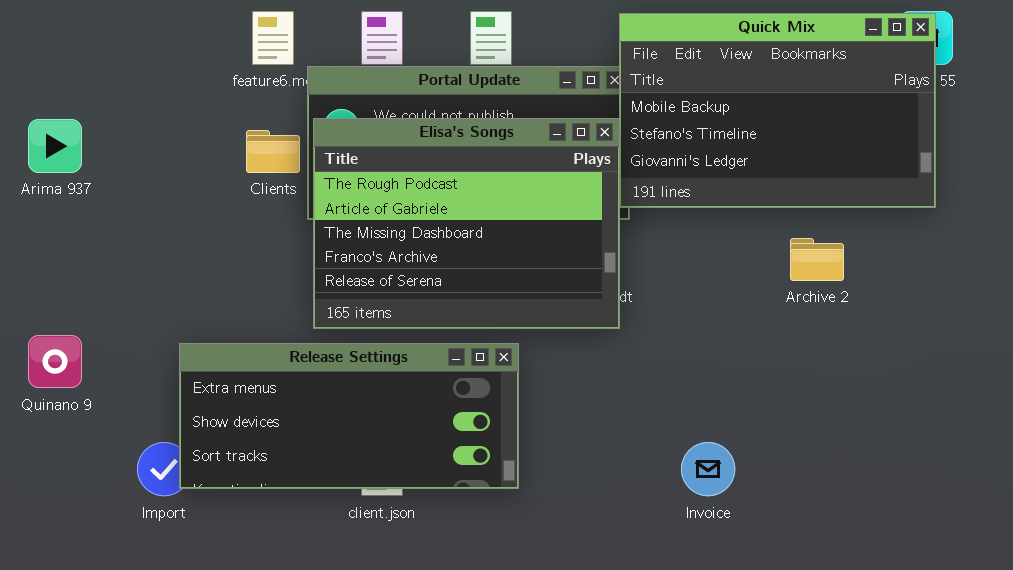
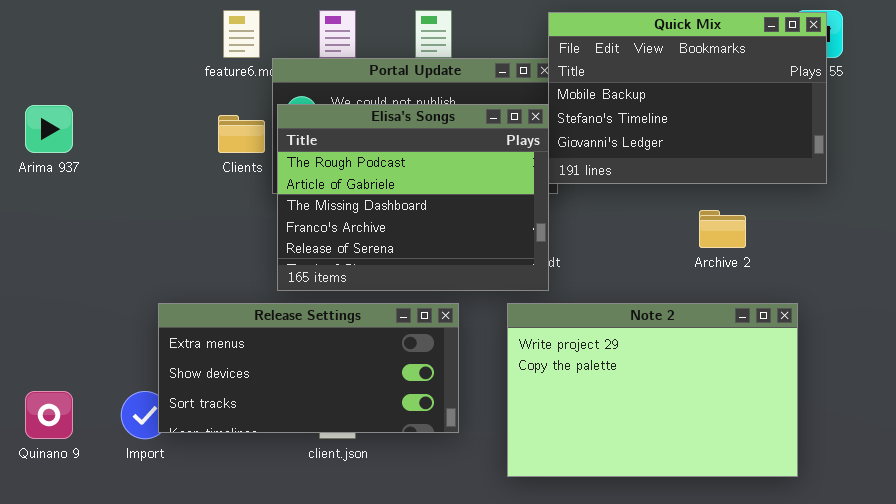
Quinano 9: [28,335,82,388] -> [25,391,73,439], moved
Note 2: none -> [507,303,798,477], opened

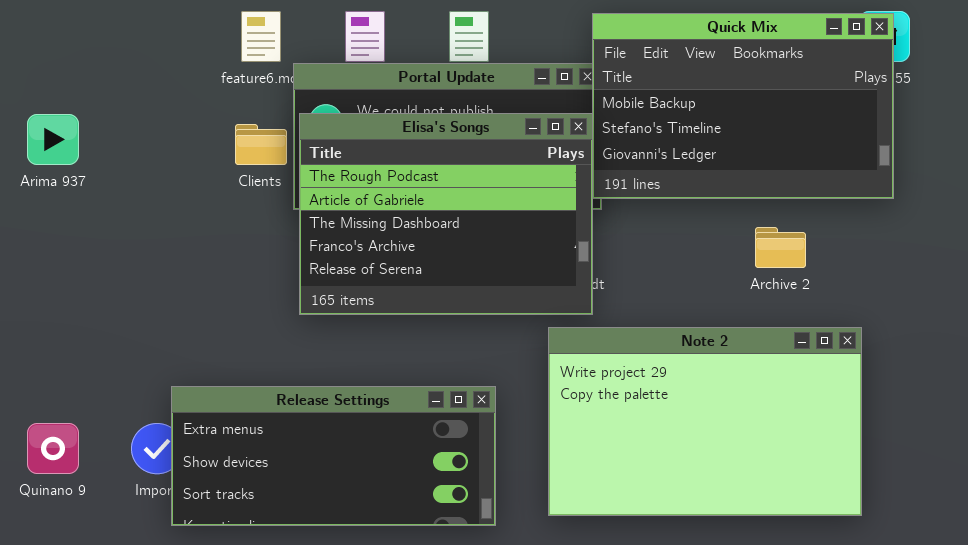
Release Settings: [158,303,459,433] -> [171,386,496,526], moved

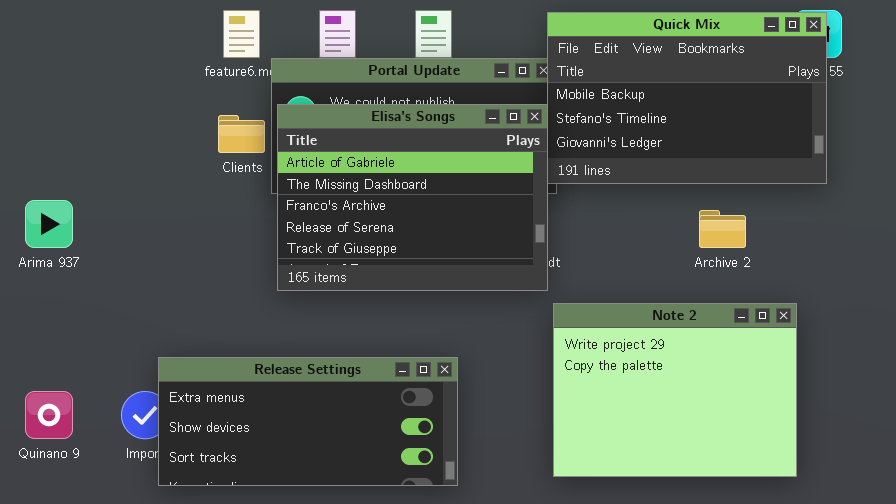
Elisa's Songs: [299,113,593,315] -> [277,104,548,291], scrolled down 1 row
Arima 937: [27,114,79,165] -> [25,200,73,248], moved
Note 2: [548,327,862,516] -> [553,303,797,477], resized

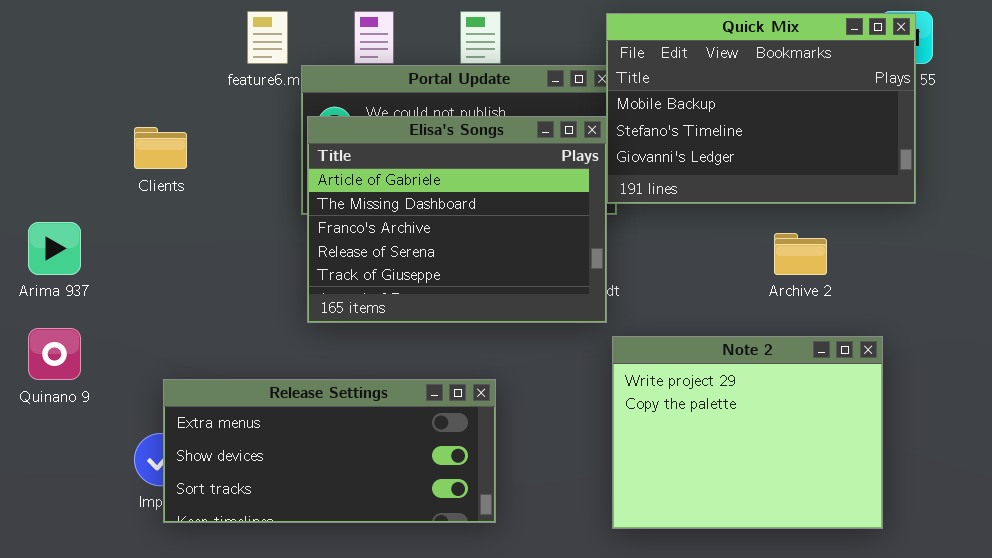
Clients: [218,115,265,153] -> [134,127,187,169], moved
Release Settings: [158,357,458,486] -> [163,379,496,523], moved
Quinano 9: [25,391,73,439] -> [28,328,81,380], moved

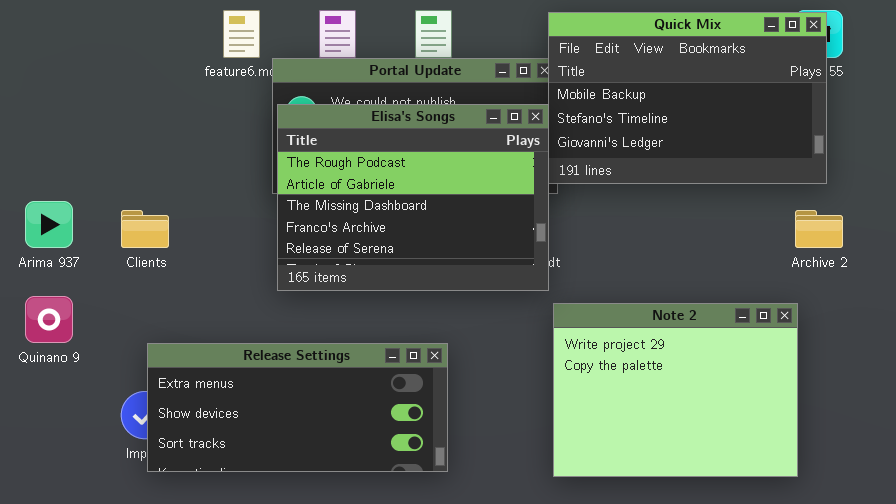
Elisa's Songs: [307,116,607,323] -> [277,104,549,291], scrolled up 1 row
Clients: [134,127,187,169] -> [121,210,169,248], moved
Archive 2: [774,233,827,275] -> [795,210,843,248], moved

